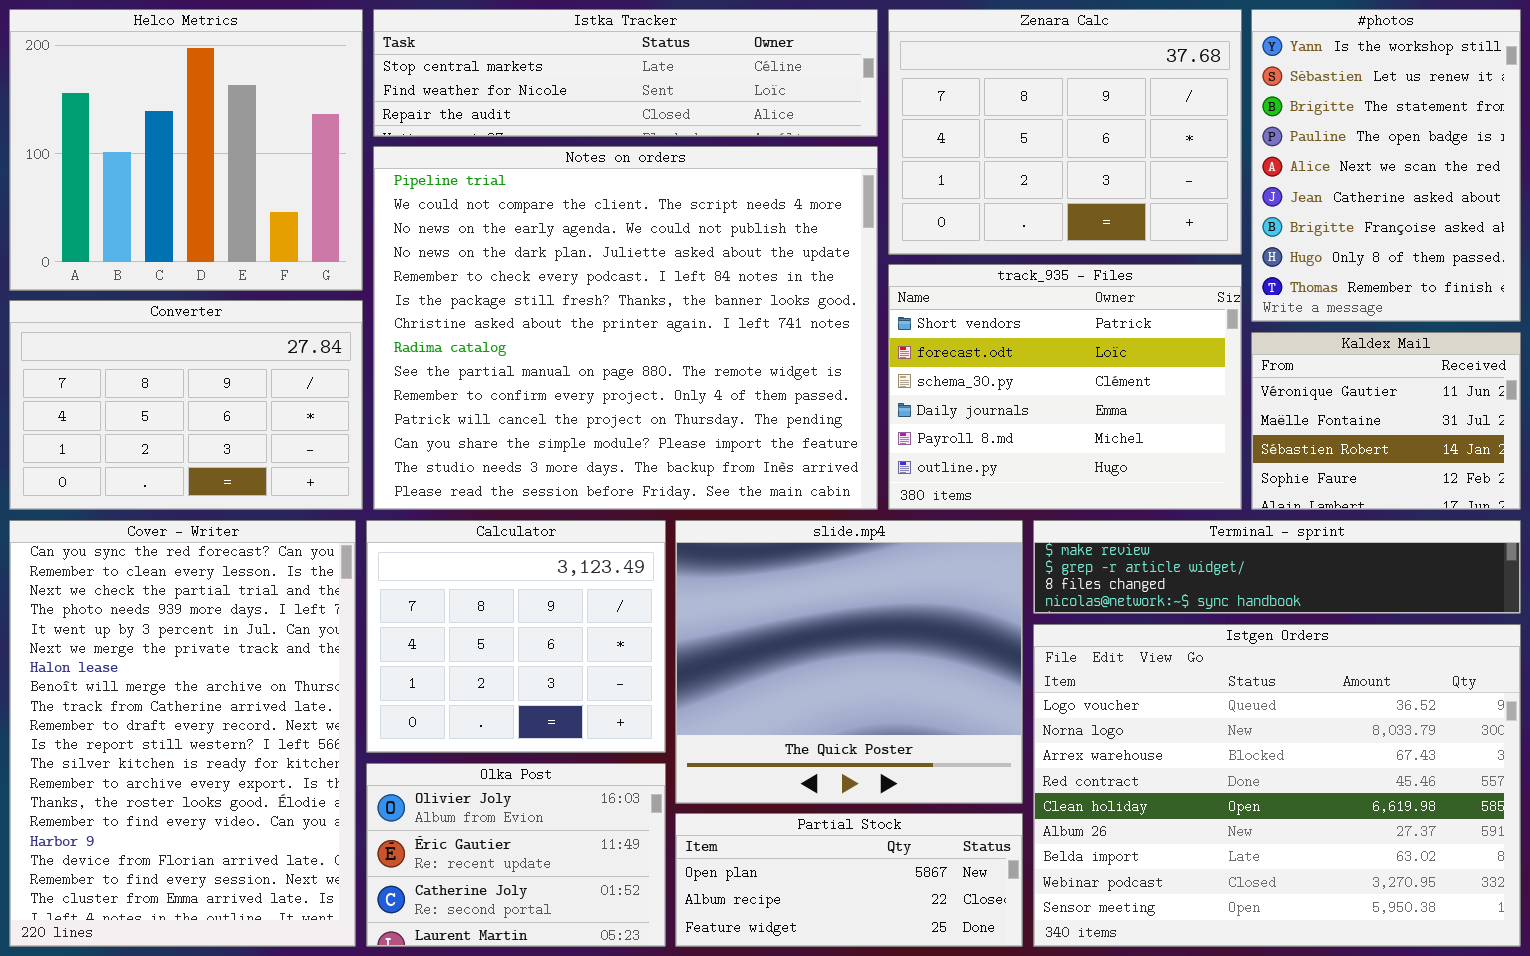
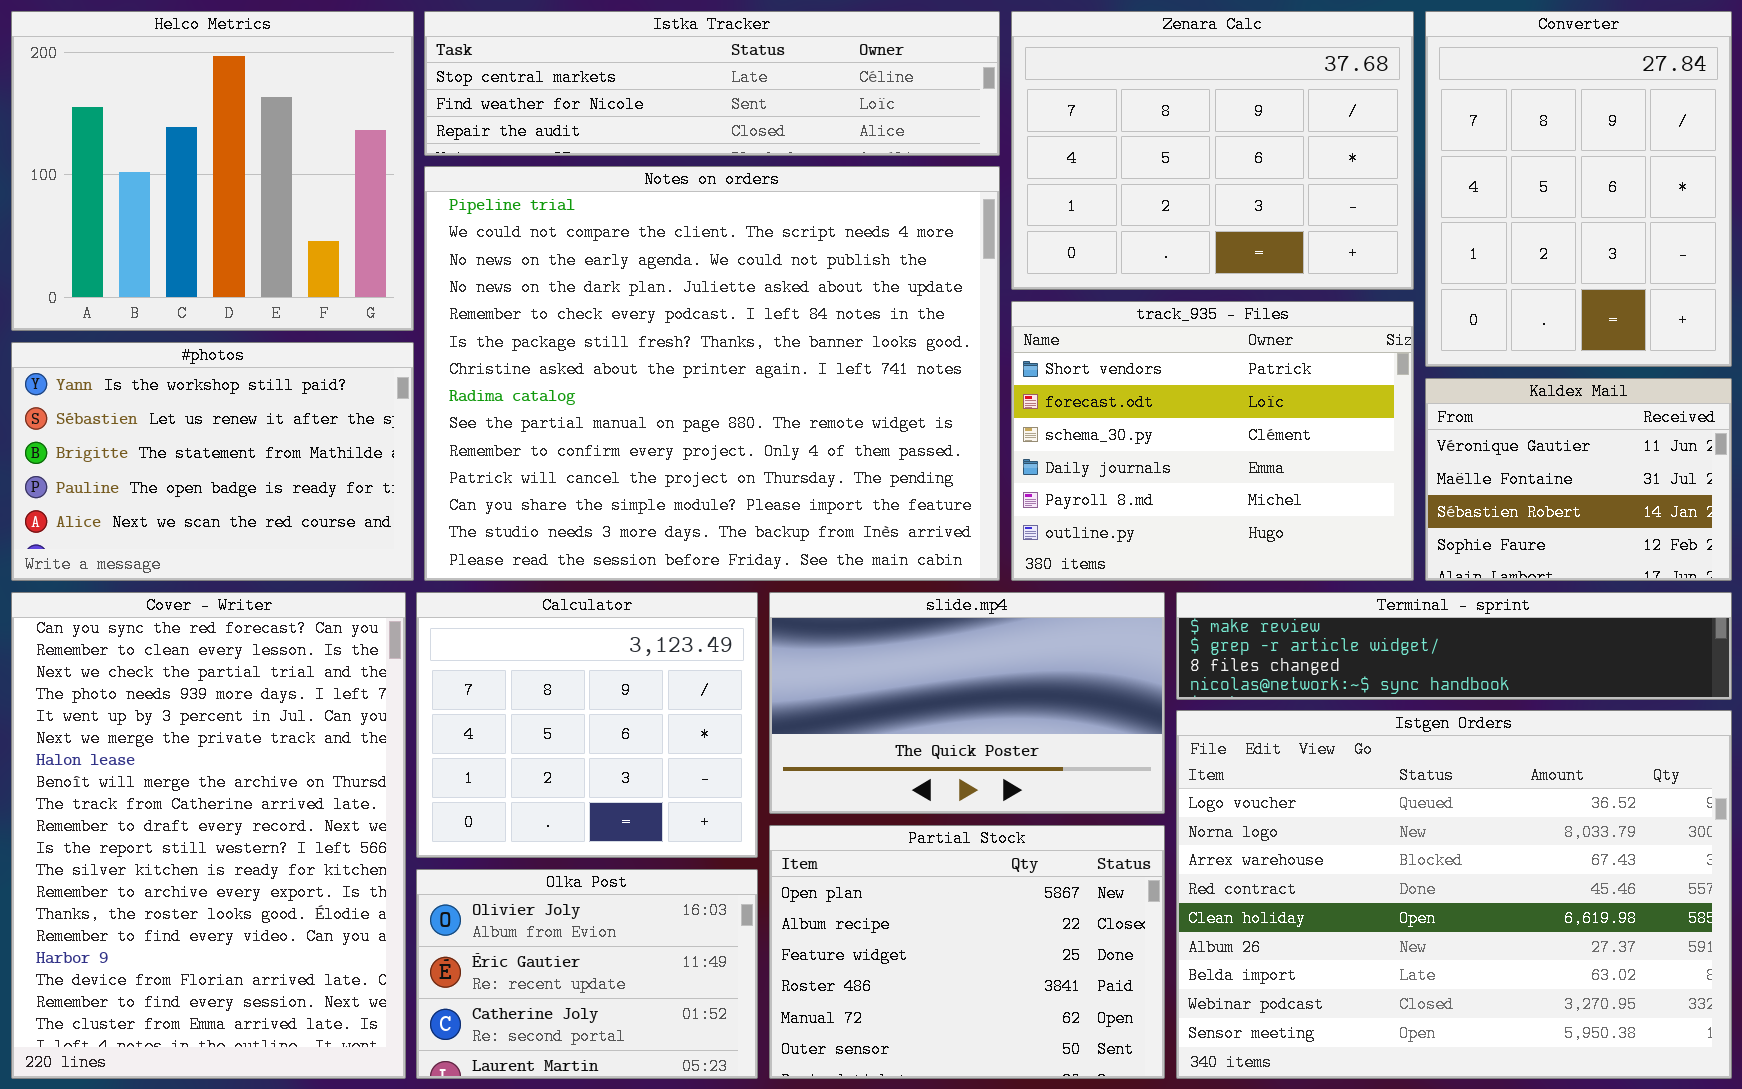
#photos: [1251,9,1521,322] -> [11,342,414,581], moved, resized
Converter: [9,300,363,510] -> [1425,11,1732,367], moved, resized
slide.mp4: [675,520,1023,804] -> [769,592,1165,814], resized
Partial Stock: [675,813,1023,947] -> [769,825,1165,1079], resized

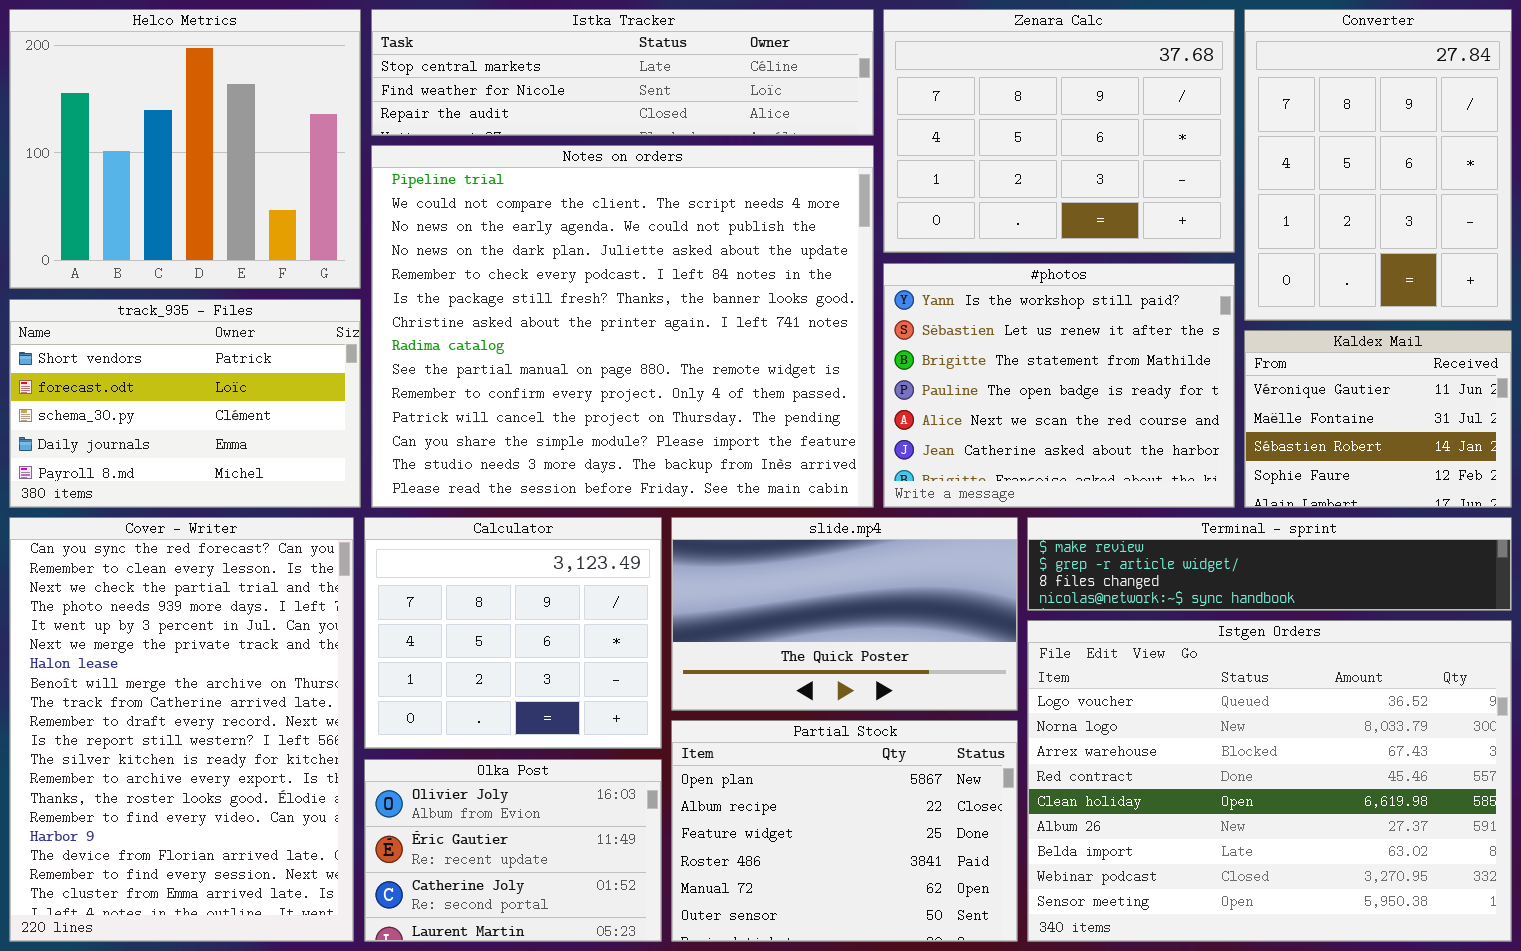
track_935 - Files: [1011,301,1414,581] -> [9,299,361,508], moved, resized
#photos: [11,342,414,581] -> [883,263,1235,508], moved, resized

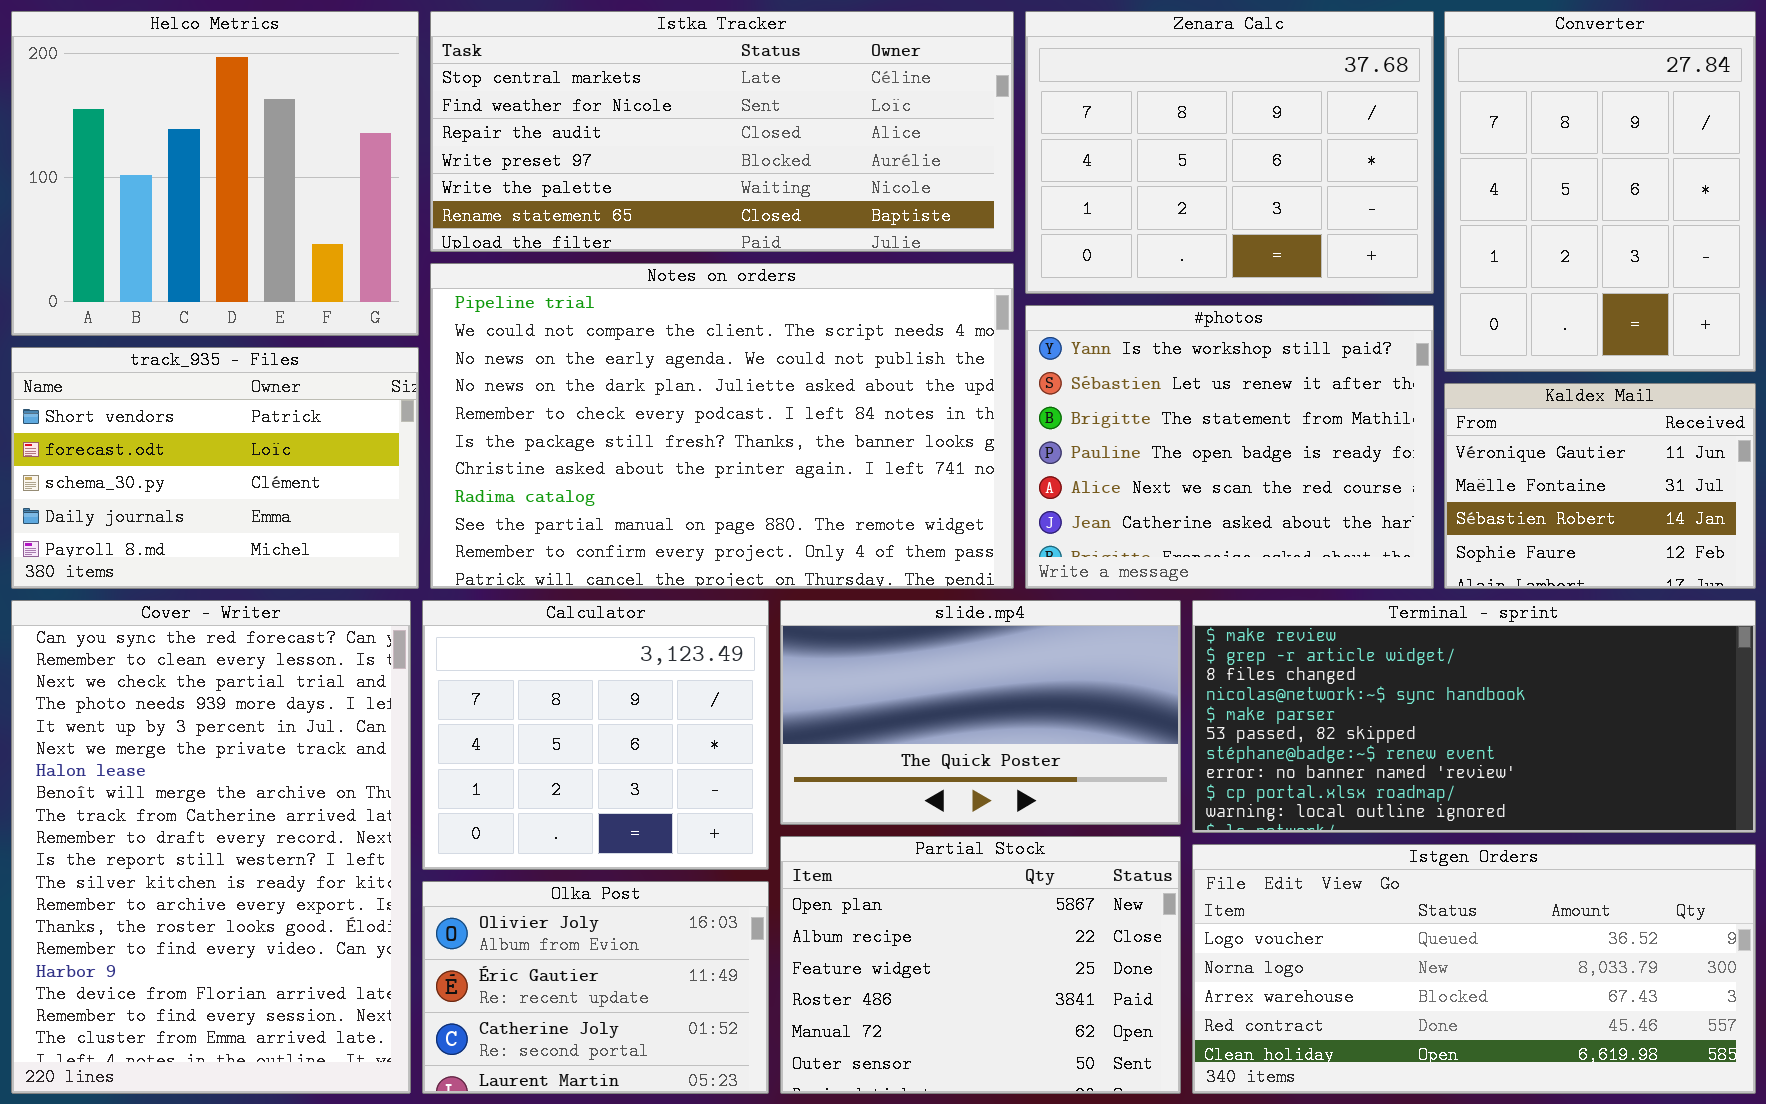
Istka Tracker: [371,9,874,136] -> [430,11,1014,252], resized
Notes on orders: [371,145,874,508] -> [430,263,1014,589], resized
Terminal - sprint: [1027,517,1512,611] -> [1192,600,1756,833], resized
Istgen Orders: [1027,620,1512,942] -> [1192,844,1756,1094], resized

